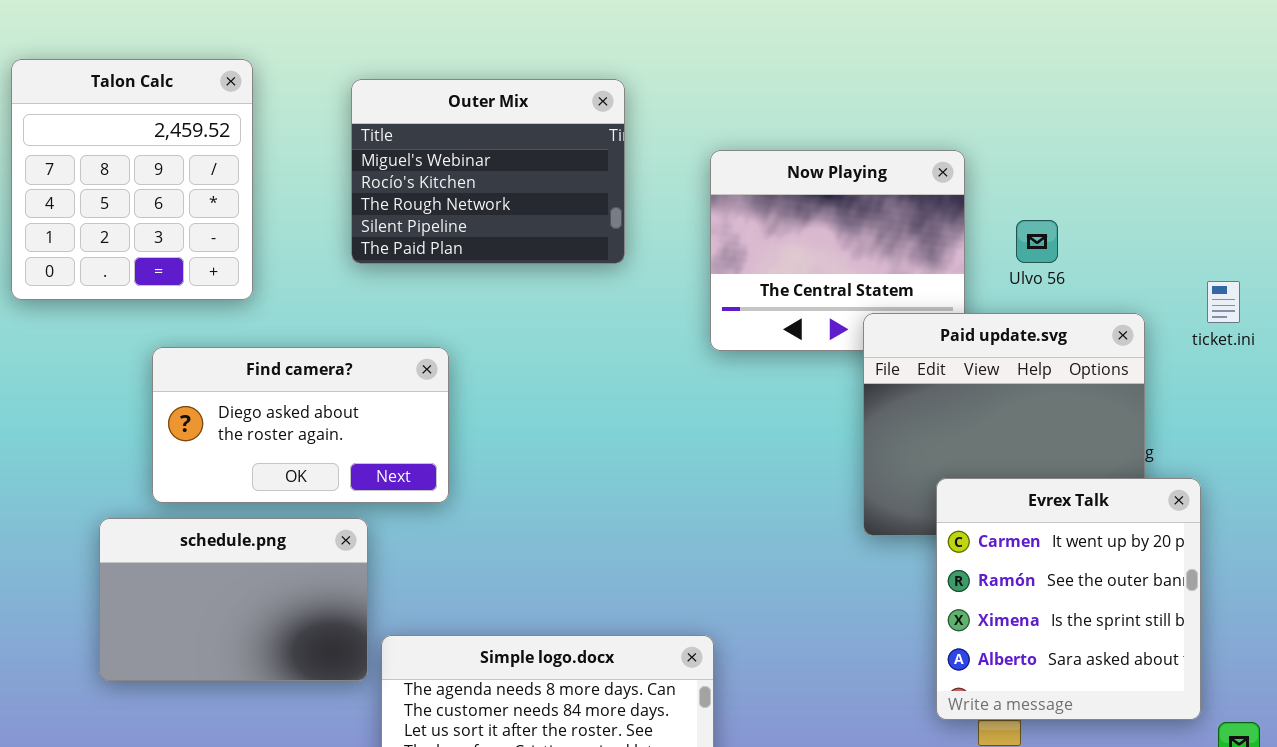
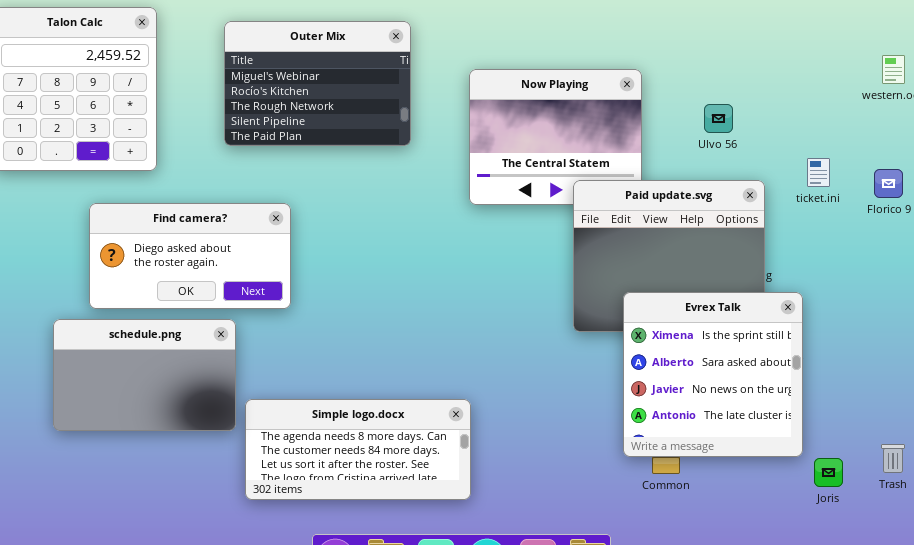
Ulvo 56: [1016,220,1058,263] -> [704,104,733,133], moved
Evrex Talk: [936,478,1201,720] -> [623,292,803,457], scrolled down 2 rows

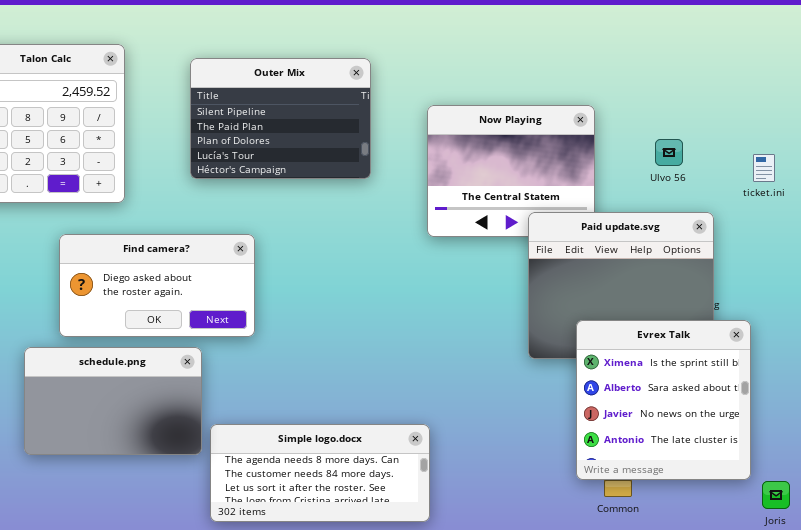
Outer Mix: [224,21,411,146] -> [190,58,371,179], scrolled down 3 rows
ticket.ini: [807,158,830,187] -> [753,154,775,182], moved

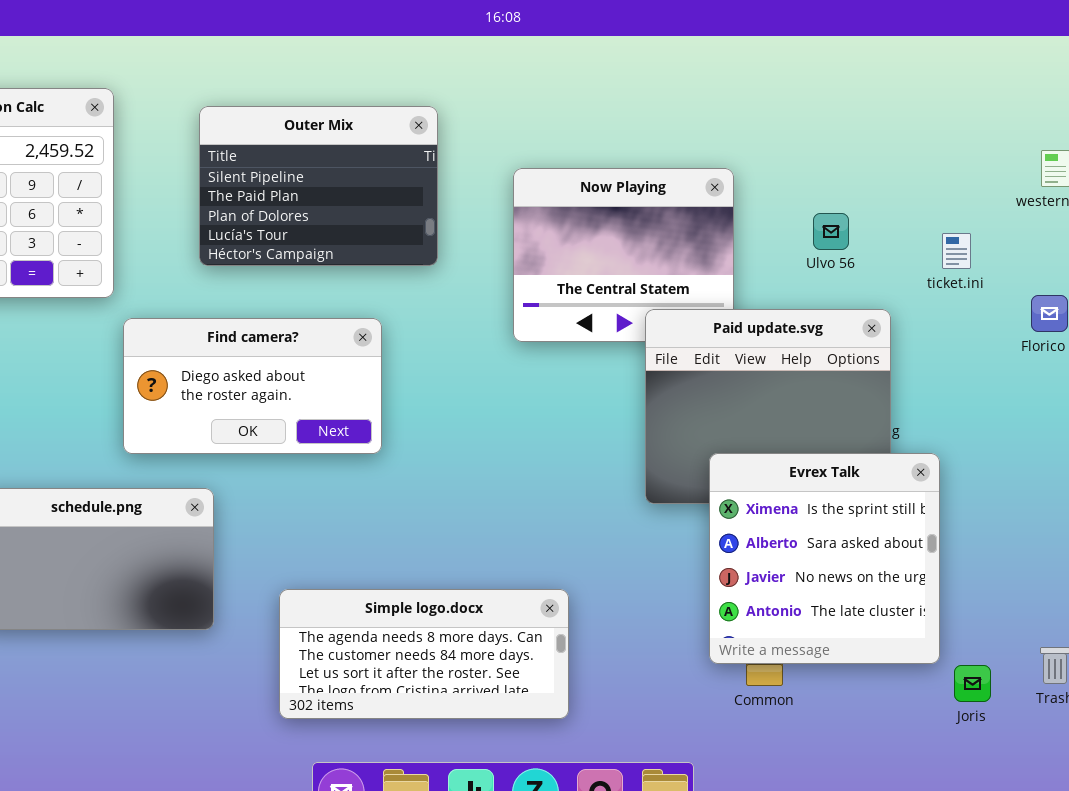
Find camera?: [59,234,255,337] -> [123,318,382,454], moved
Simple logo.docx: [210,424,430,522] -> [279,589,569,719], moved

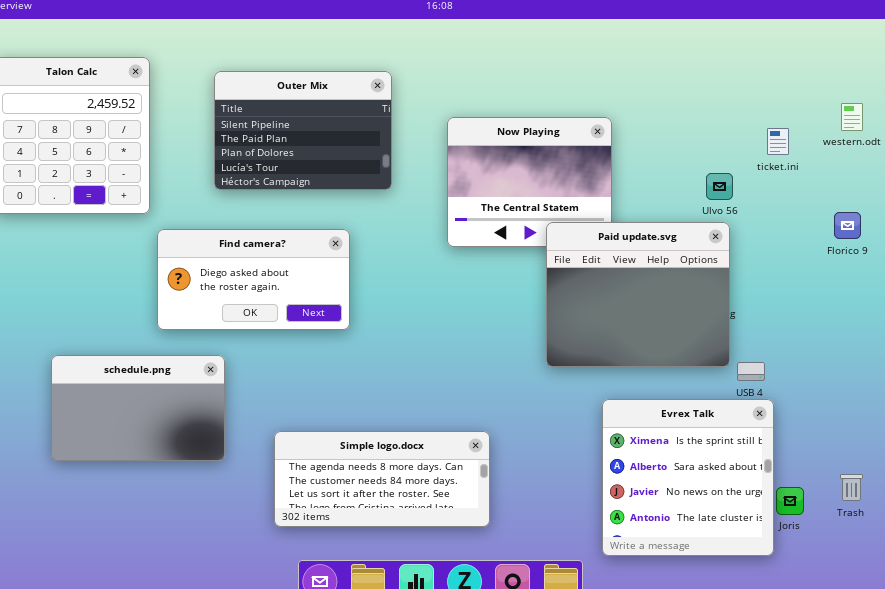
Ulvo 56: [813,213,849,250] -> [706,173,733,200], moved
ticket.ini: [942,233,971,269] -> [767,128,789,155], moved
Evrex Talk: [709,453,940,664] -> [602,399,774,556], moved

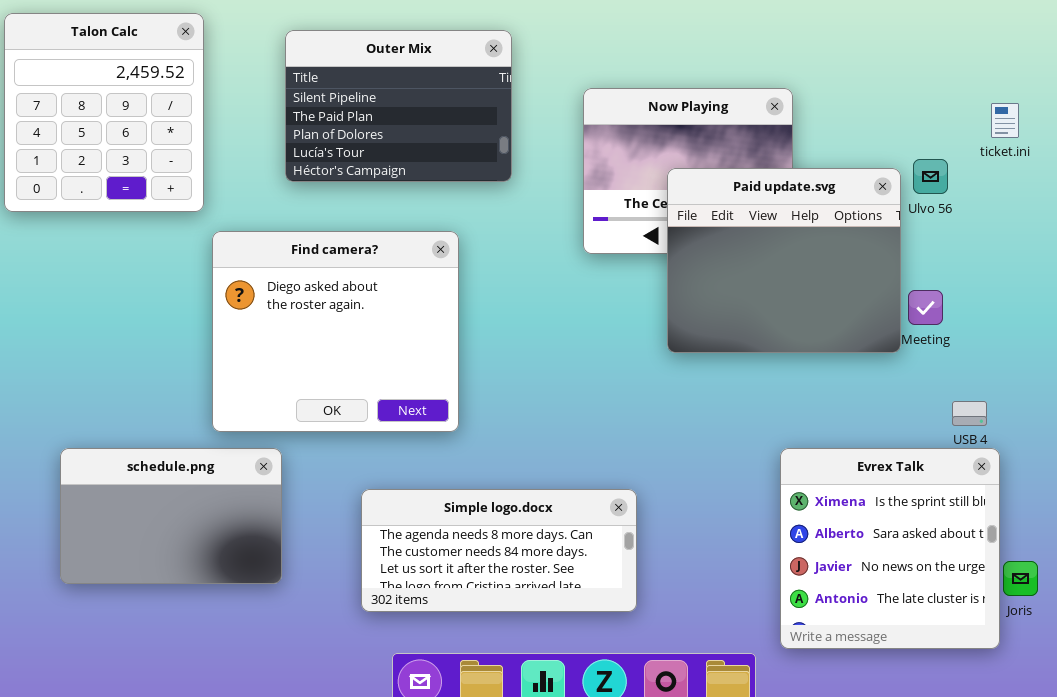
Paid update.svg: [546,222,730,367] -> [667,168,901,353], moved
Find camera?: [157,229,350,330] -> [212,231,459,432], resized
schedule.png: [51,355,225,461] -> [60,448,282,584], moved

